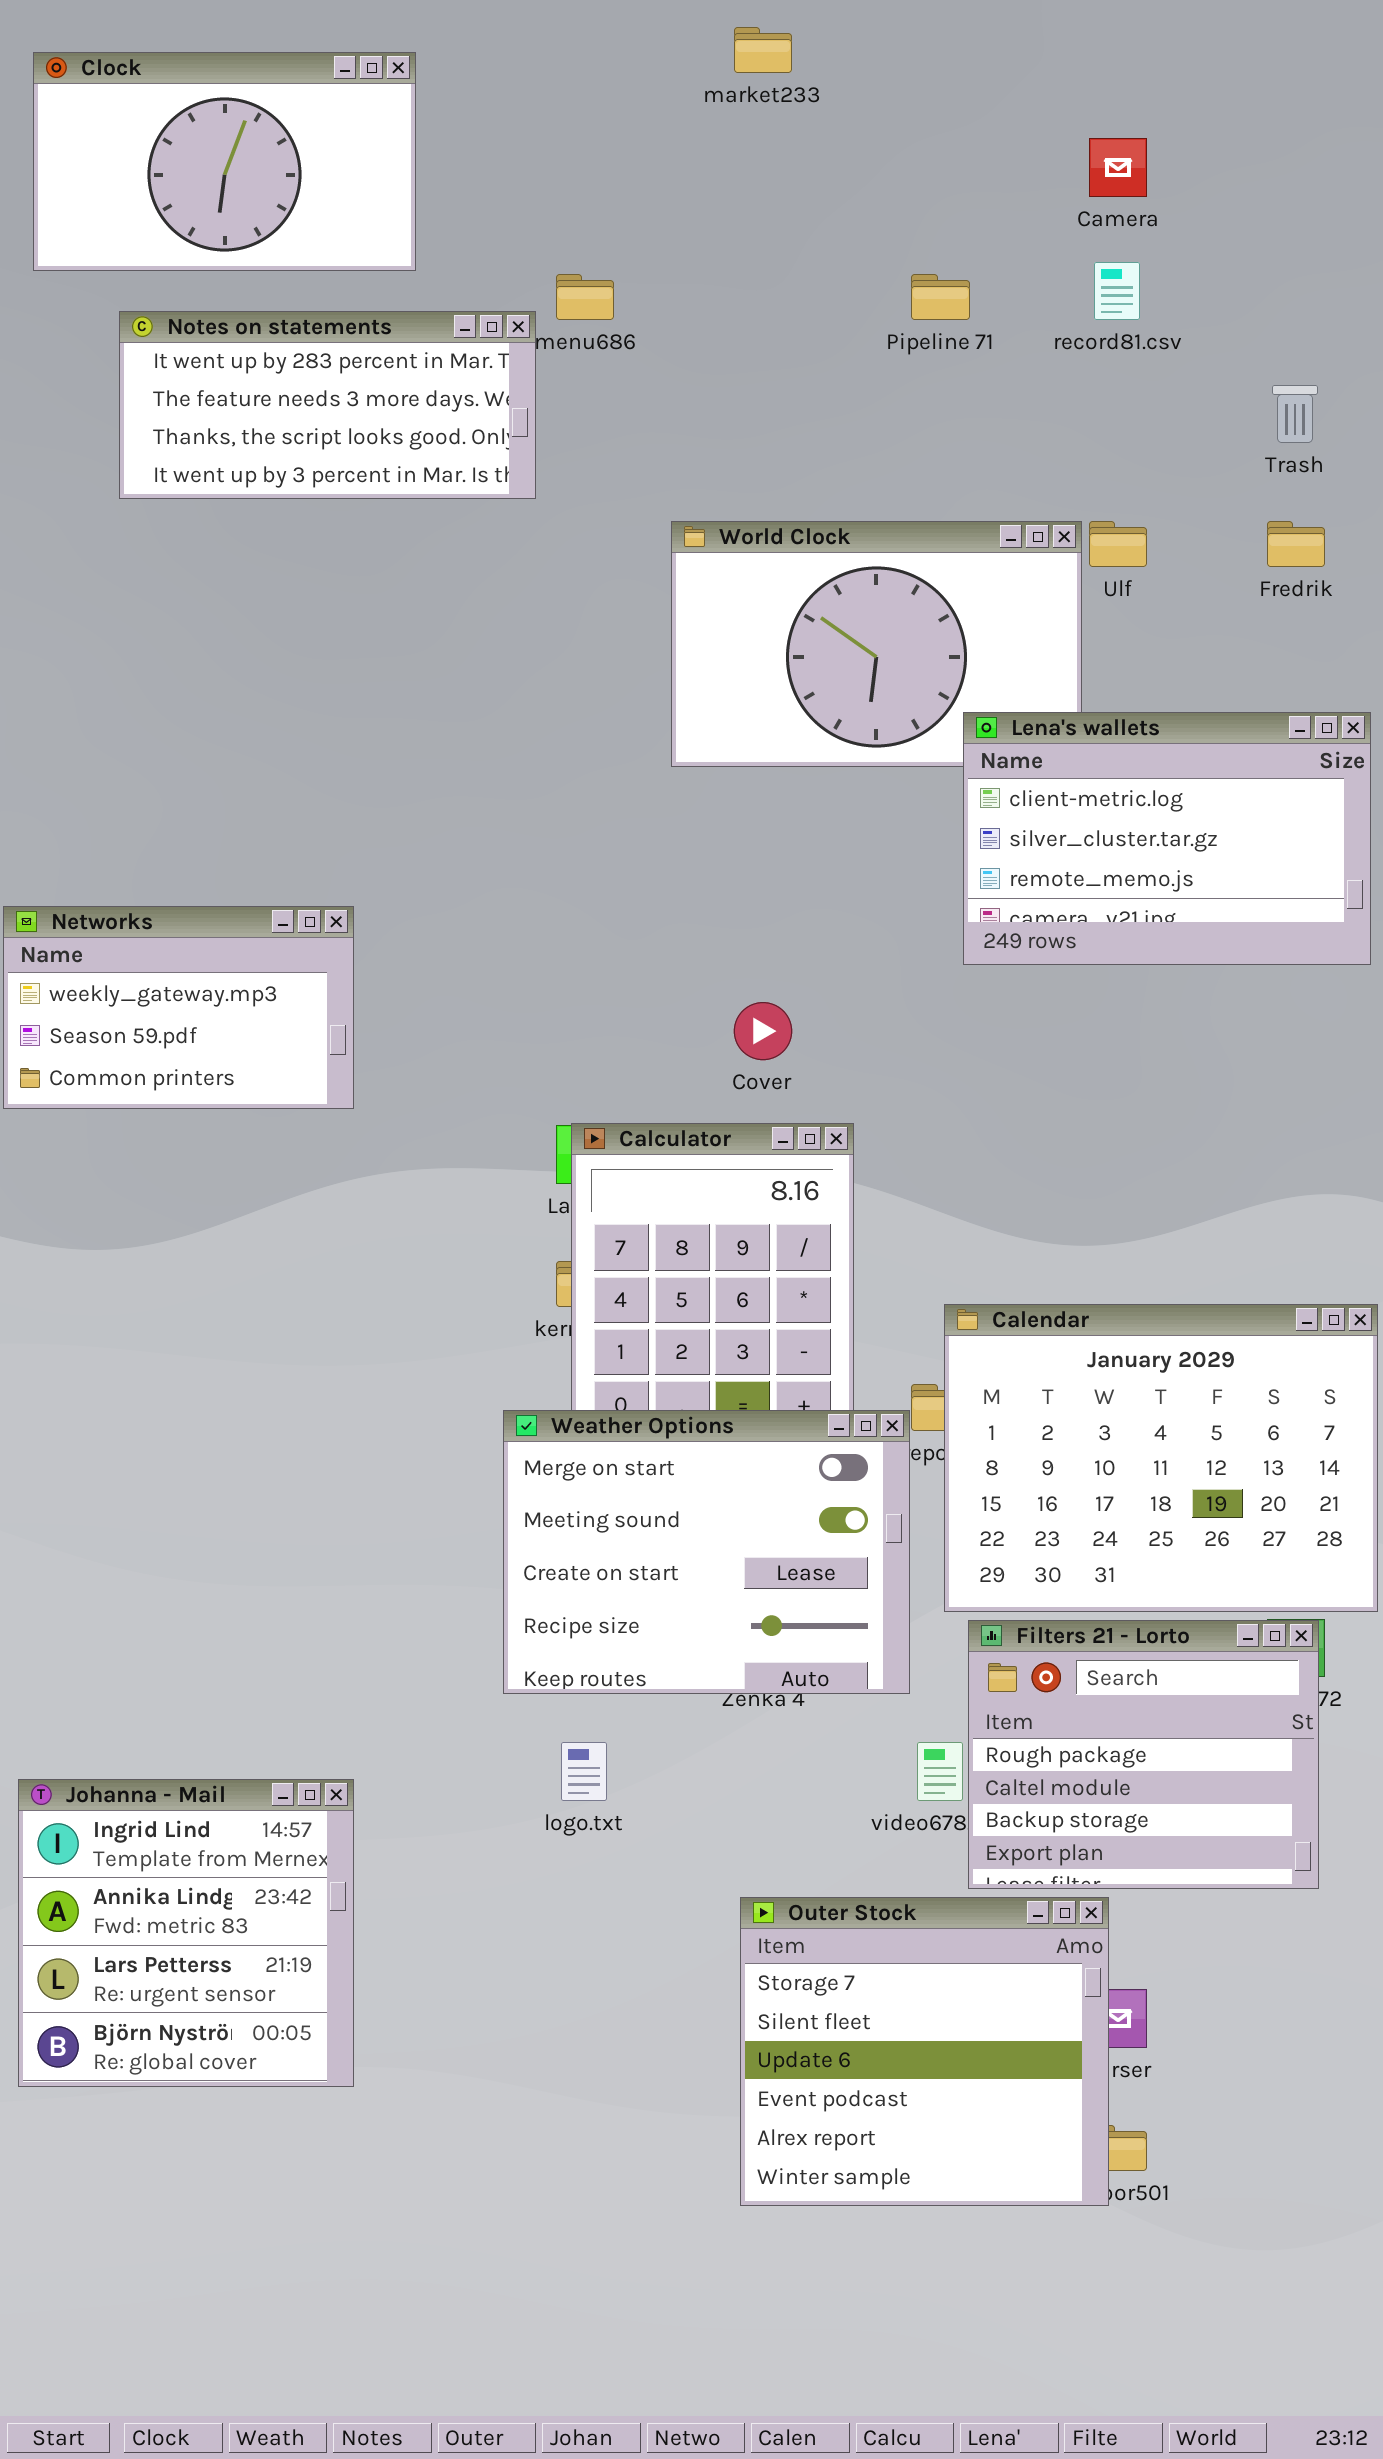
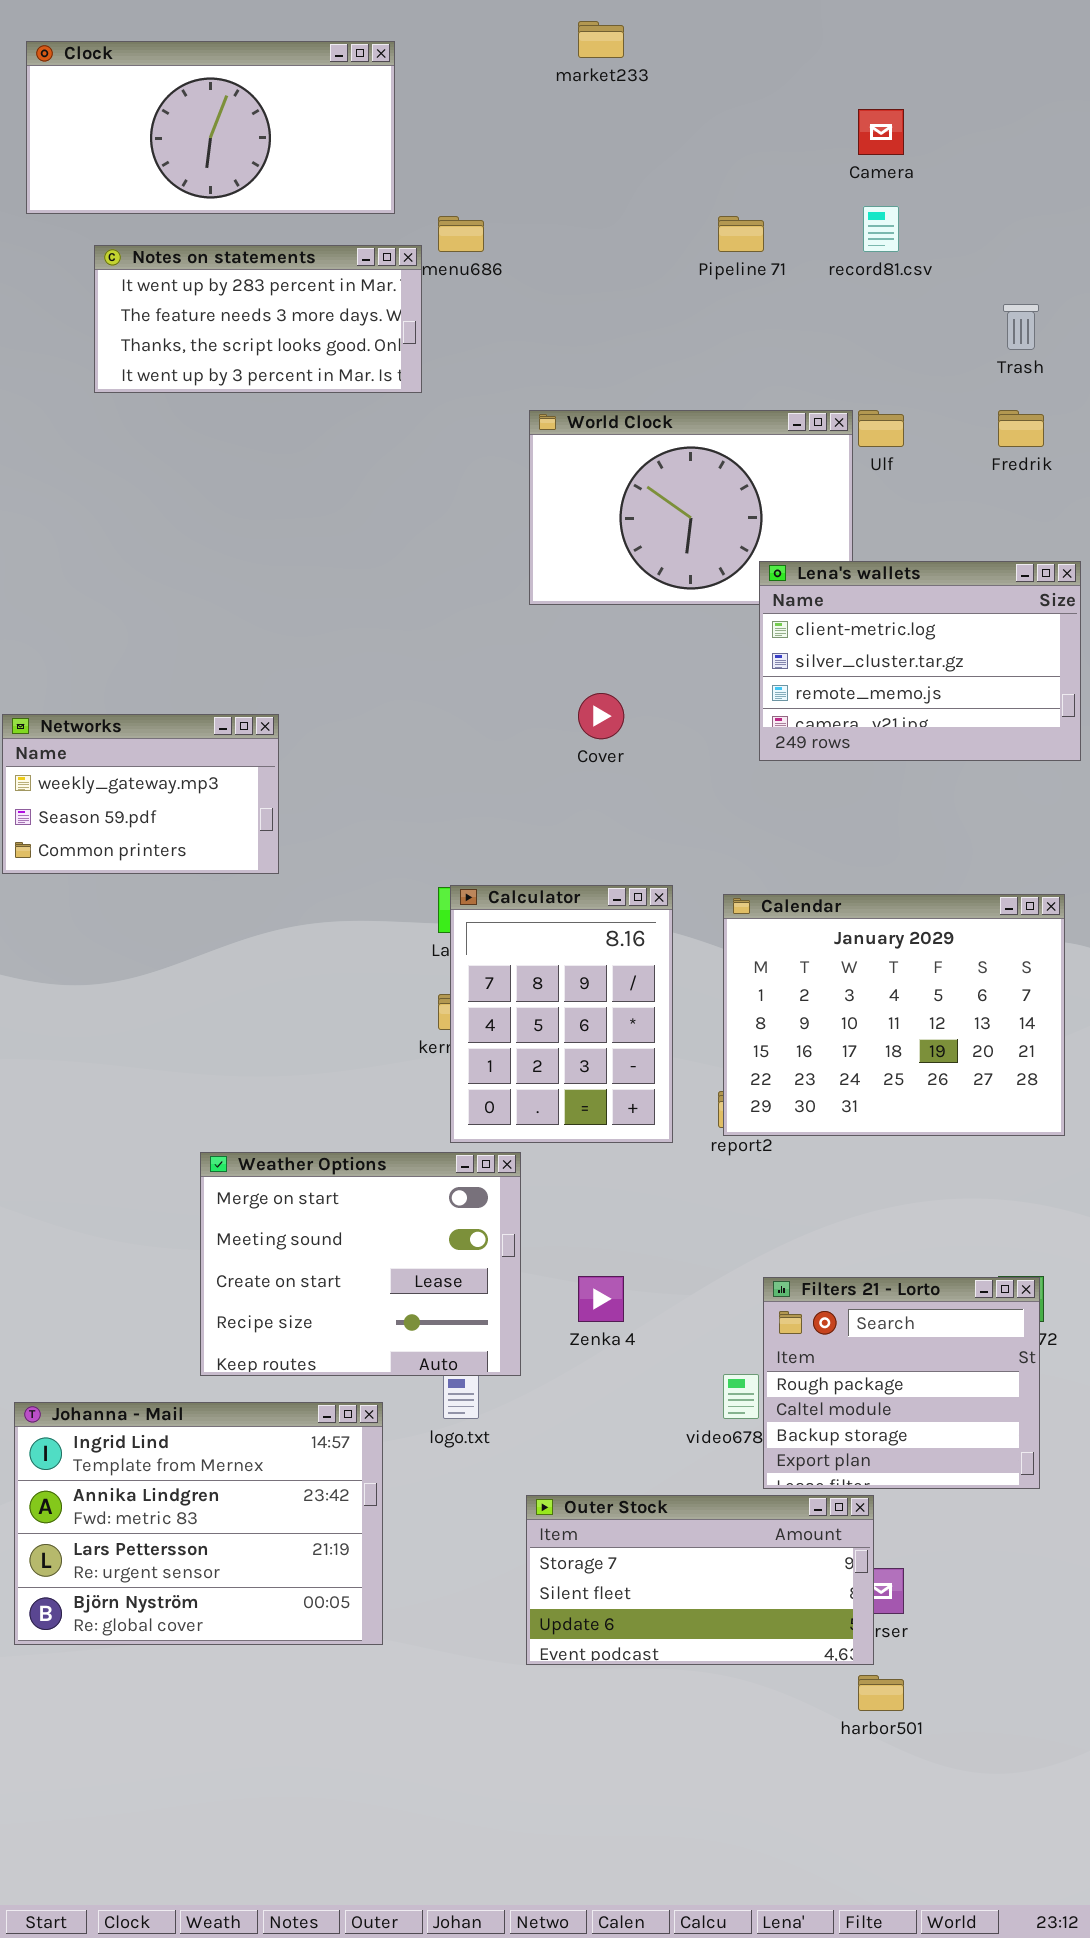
Clock: [33,52,416,271] -> [26,41,395,214], resized
Cover: [734,1002,792,1060] -> [578,693,624,739], moved
Calendar: [944,1304,1378,1612] -> [723,894,1065,1136], moved
Weather Options: [503,1410,910,1694] -> [200,1152,521,1376], moved
Johanna - Mail: [18,1779,354,2087] -> [14,1402,383,1645], resized
Outer Stock: [740,1897,1109,2206] -> [526,1495,874,1665], resized

